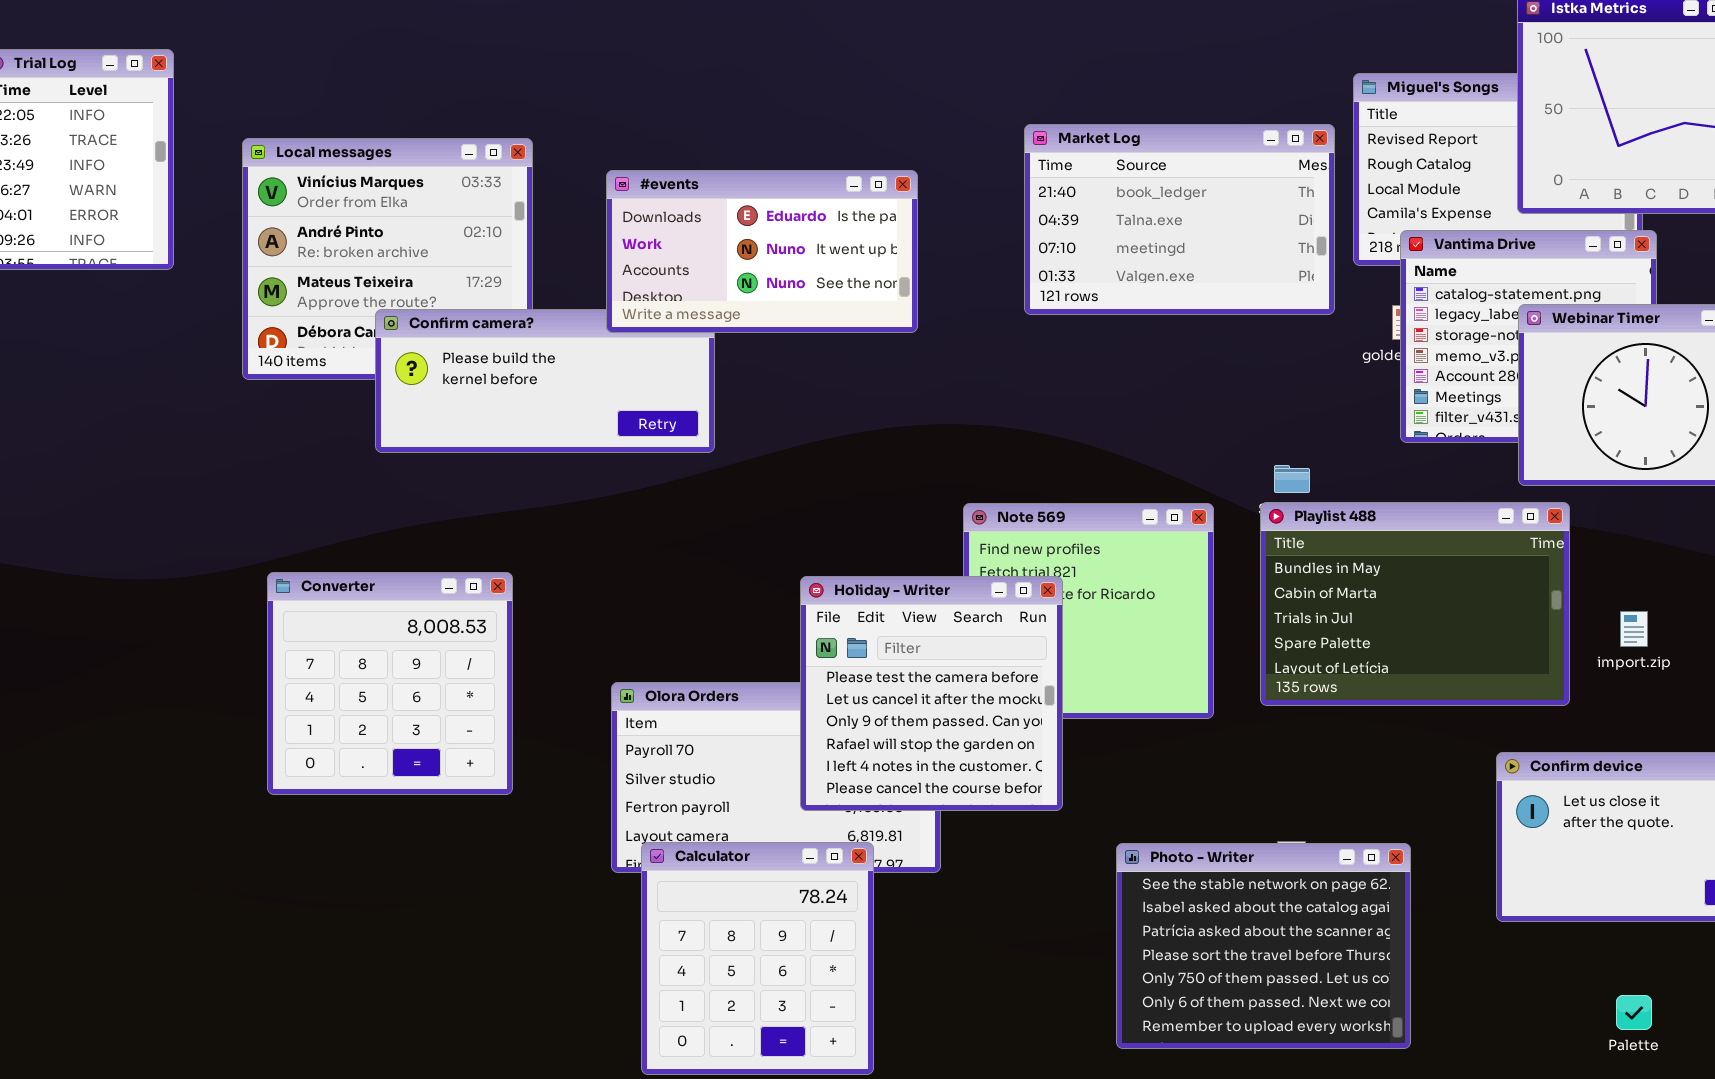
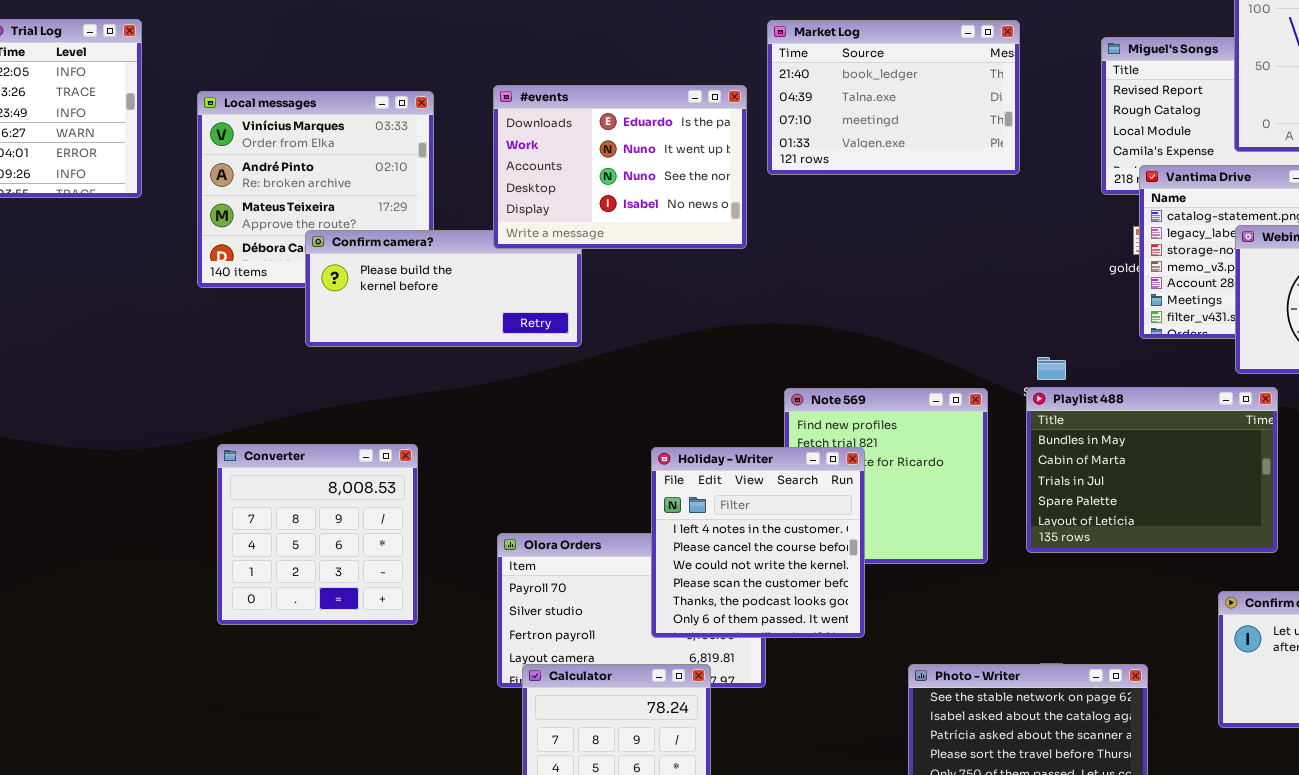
Market Log: [1024,124,1335,315] -> [767,20,1020,175], moved
#events: [606,170,918,333] -> [493,85,747,249], resized
Holiday - Writer: [800,576,1063,811] -> [651,447,865,638], scrolled down 4 rows

